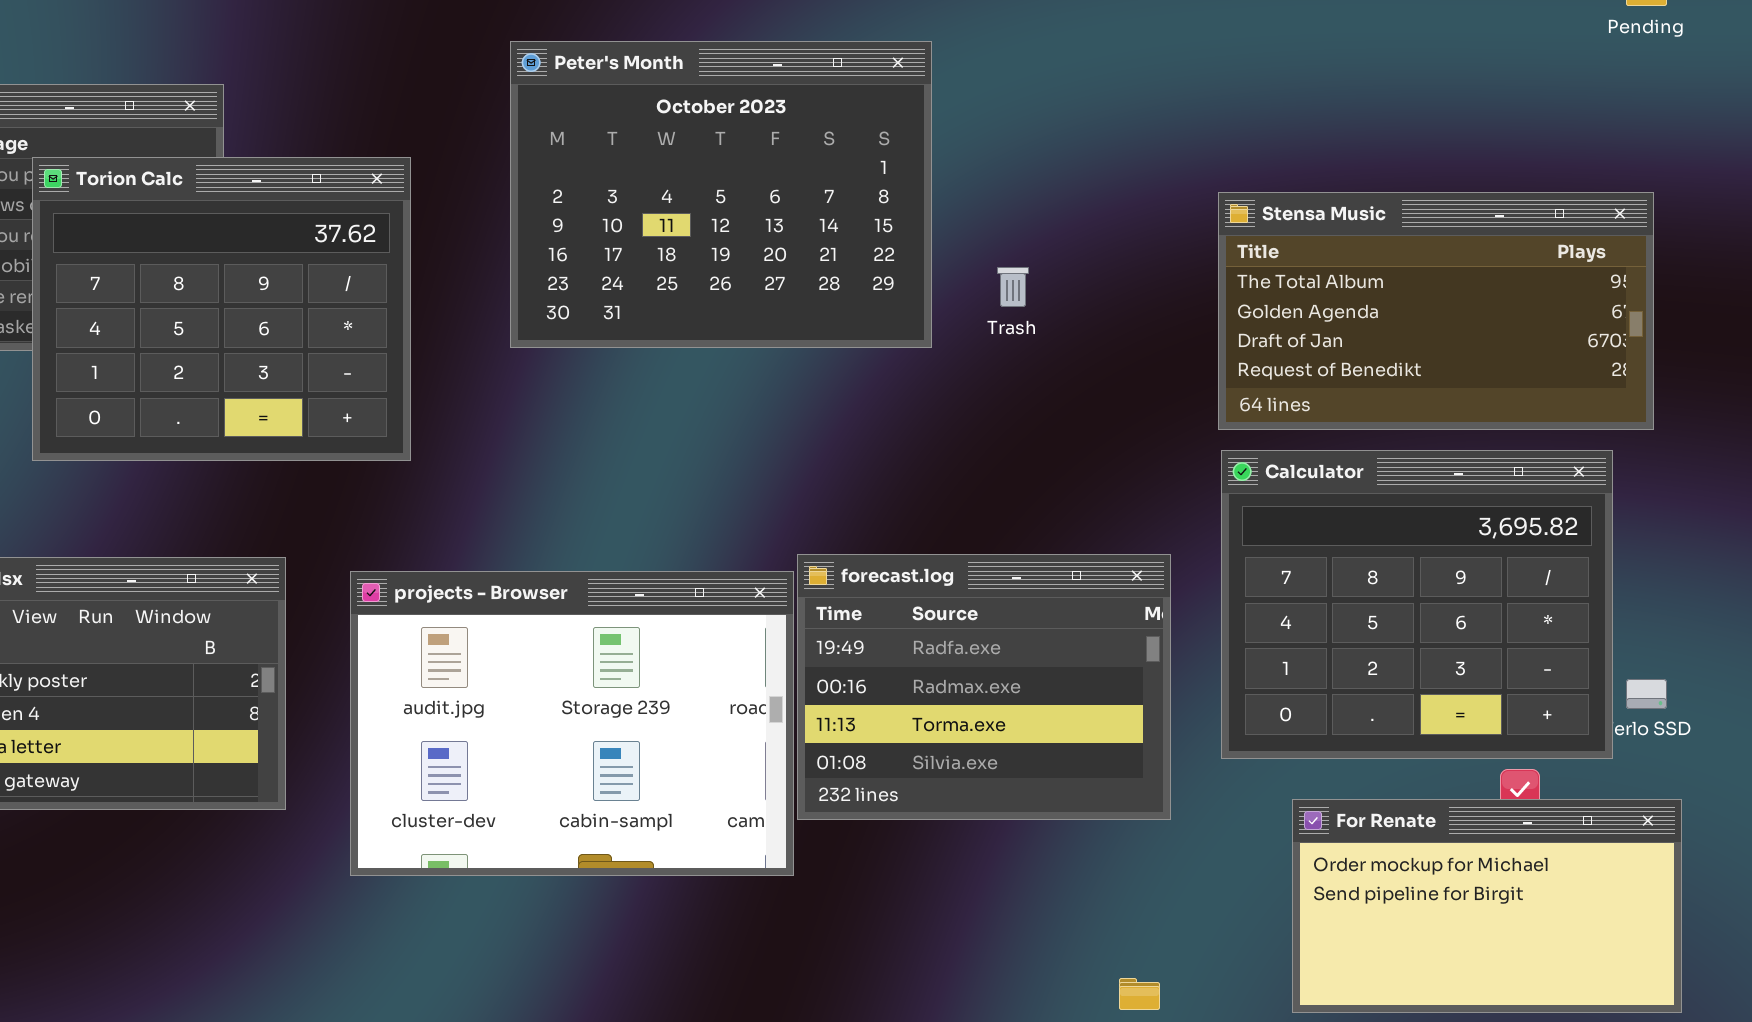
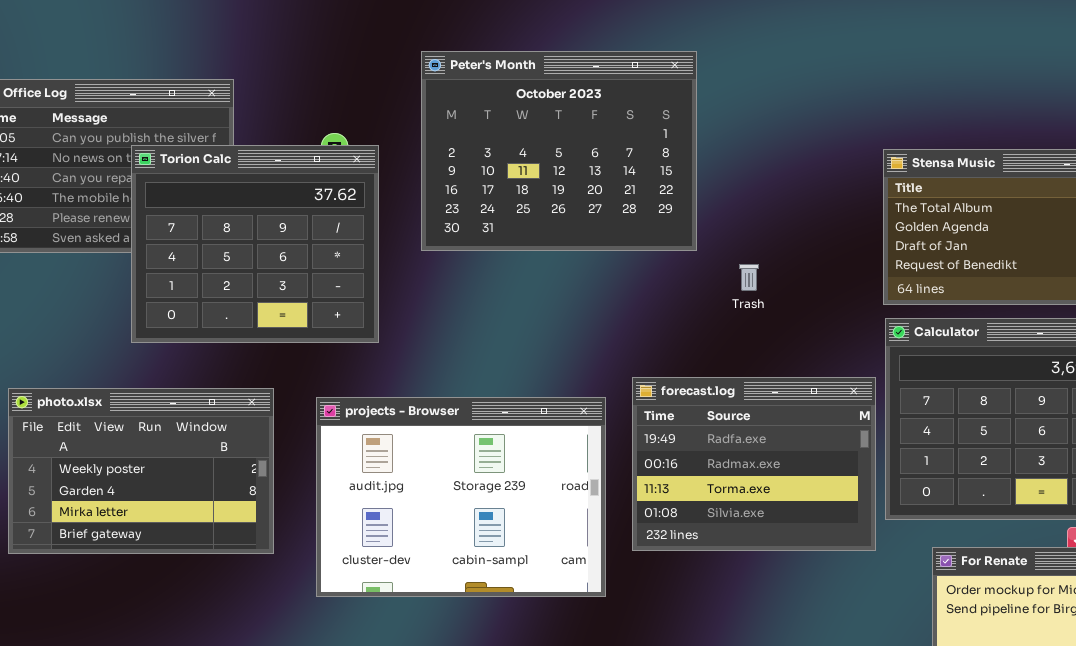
Torion Calc: [32,157,411,461] -> [131,145,379,343], moved
Trash: [997,267,1029,307] -> [739,264,759,291], moved
forecast.log: [797,554,1171,820] -> [632,377,876,551], moved

